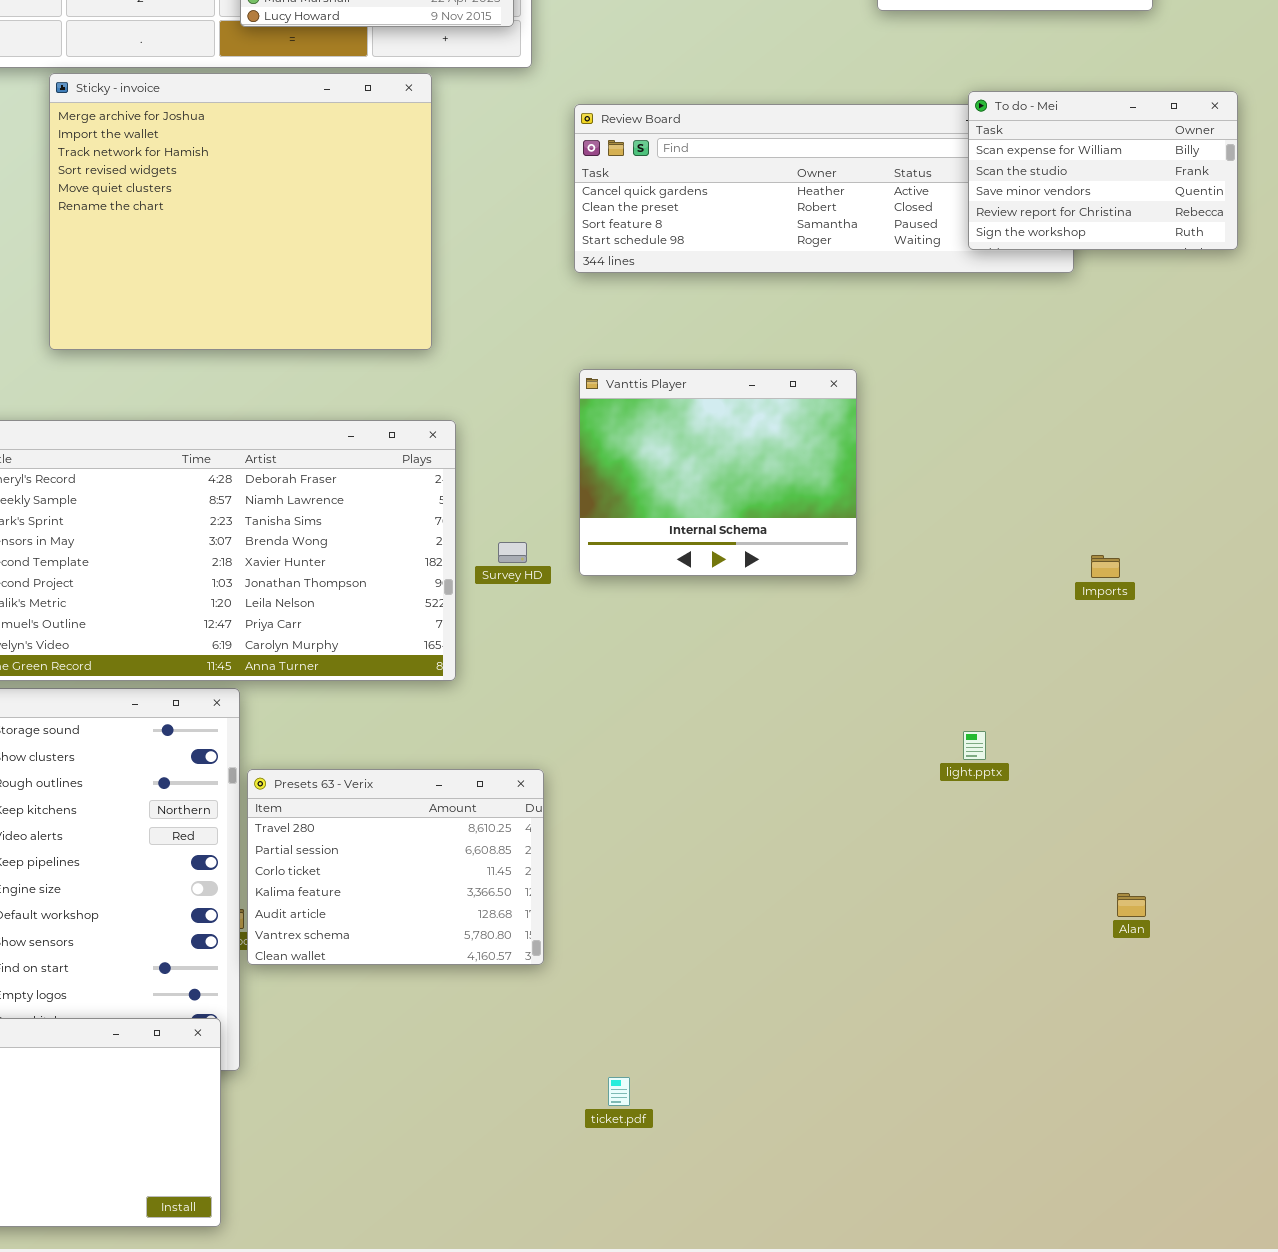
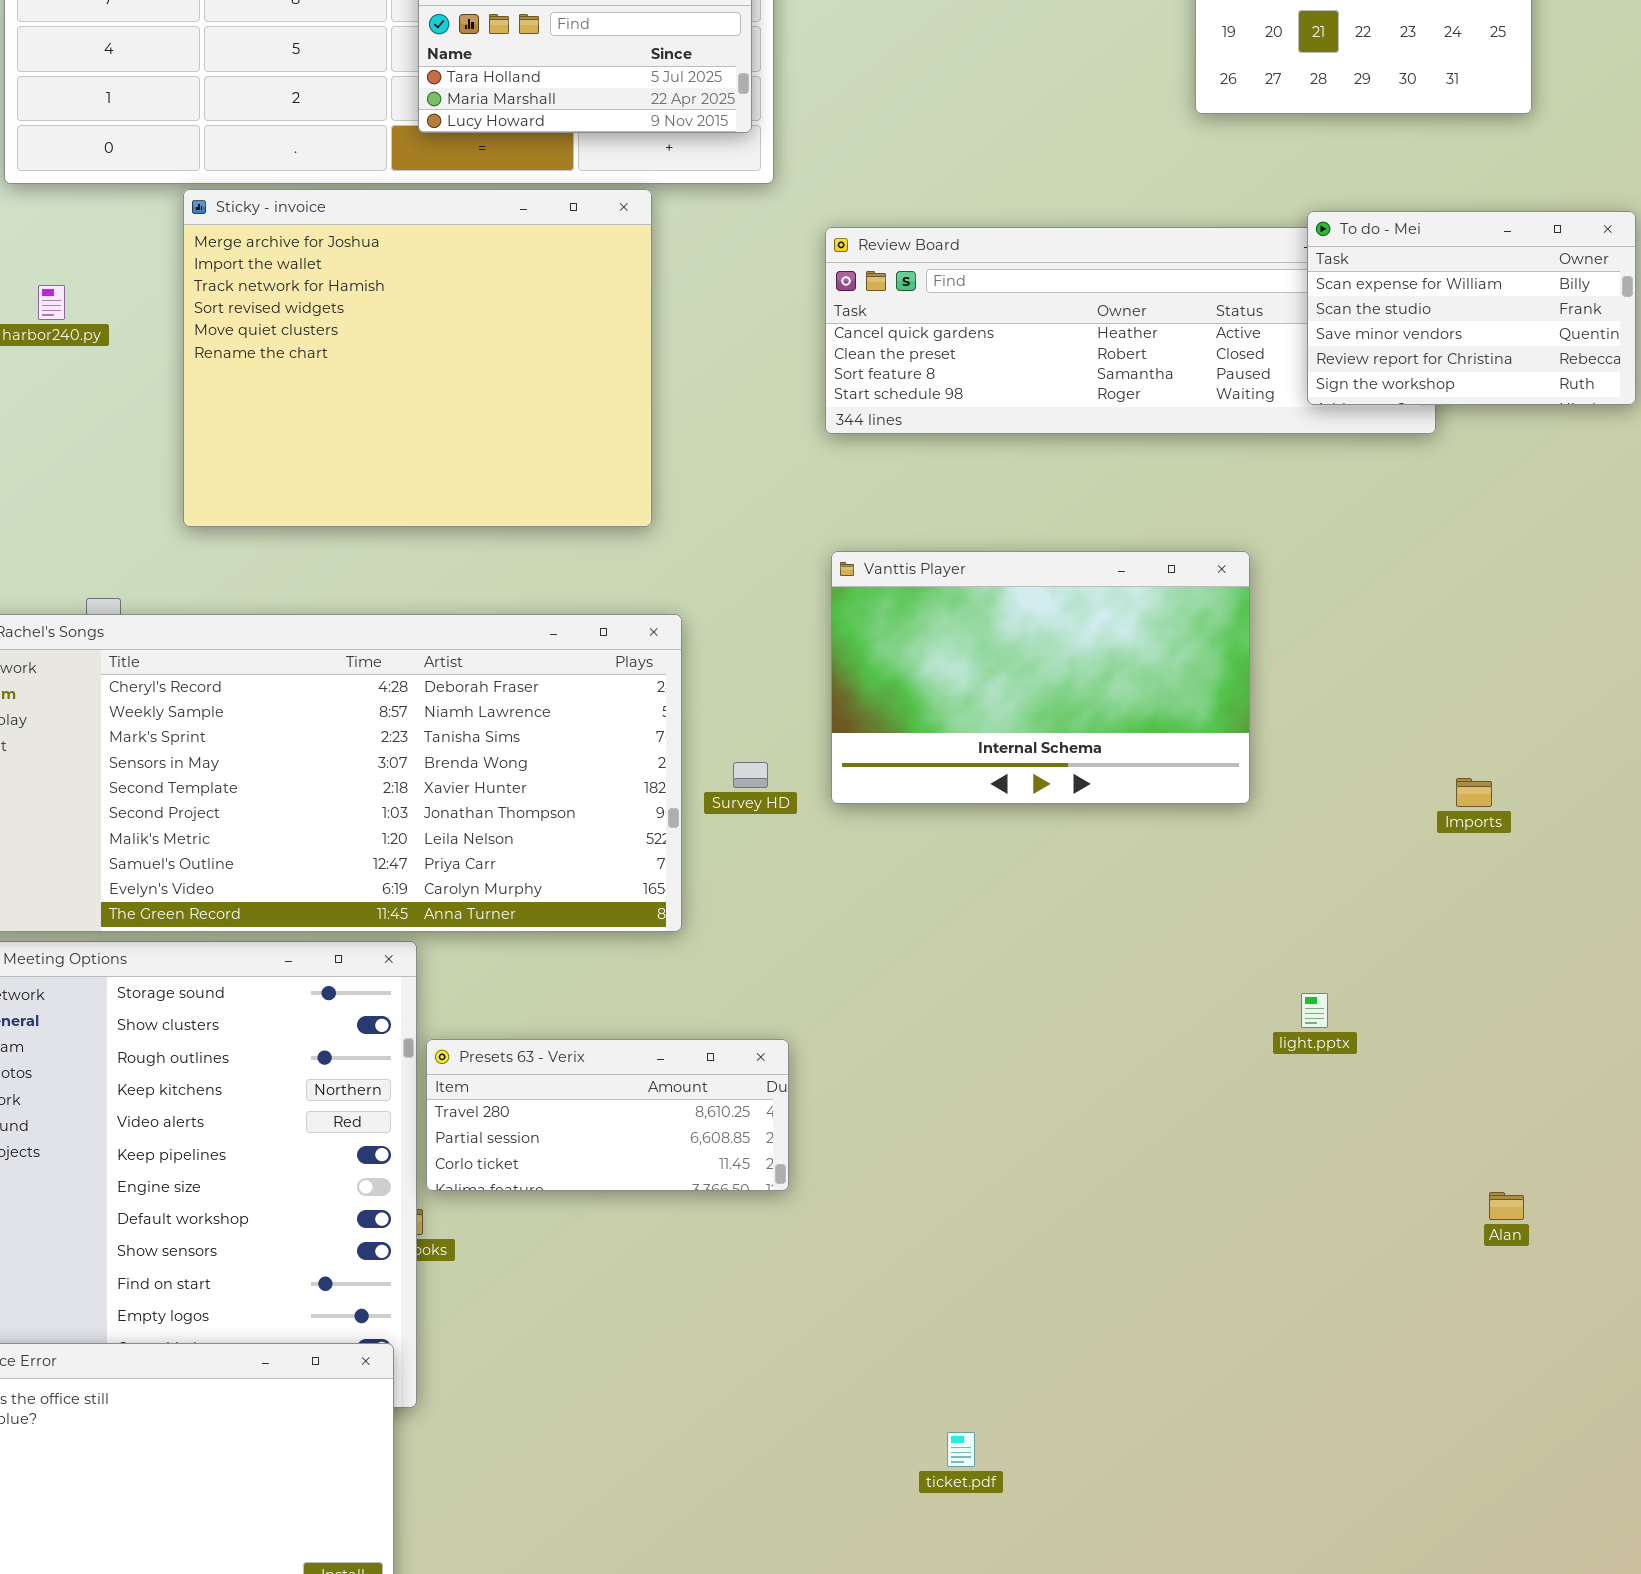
Vanttis Player: [579,369,857,576] -> [831,551,1250,804], resized
Presets 63 - Verix: [247,769,544,965] -> [426,1039,789,1191], resized
ticket.pdf: [608,1077,630,1106] -> [947,1432,975,1467], moved

